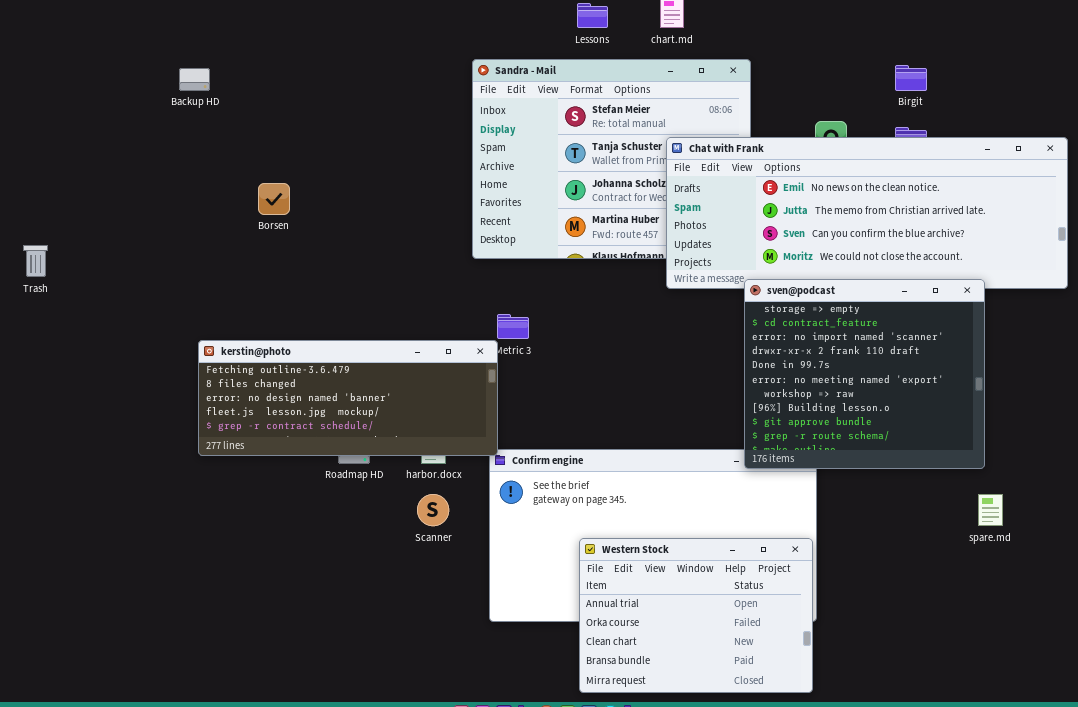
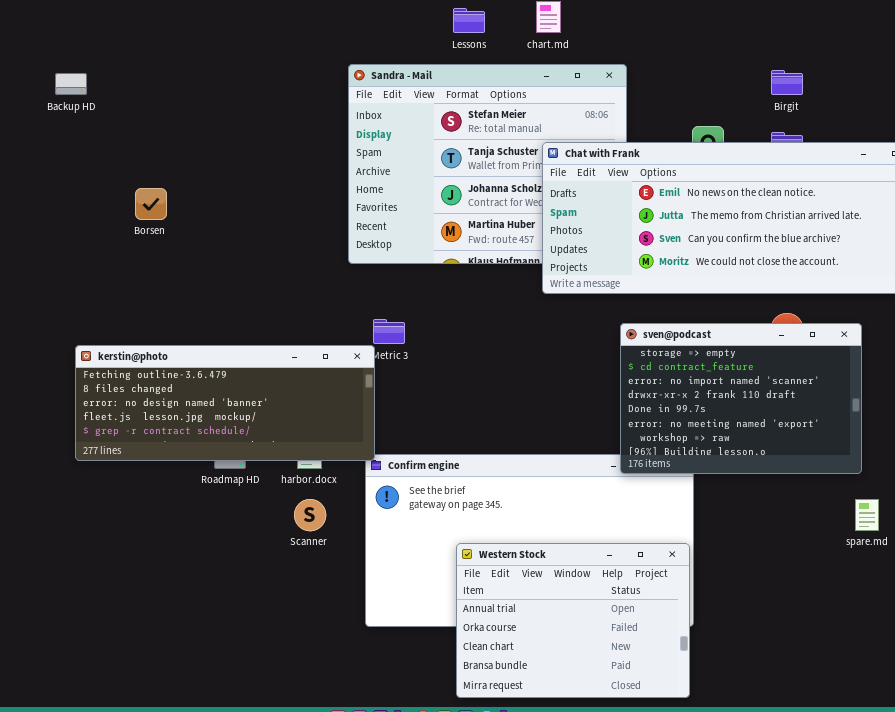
sven@podcast: [744,279,985,469] -> [620,323,862,474], resized

